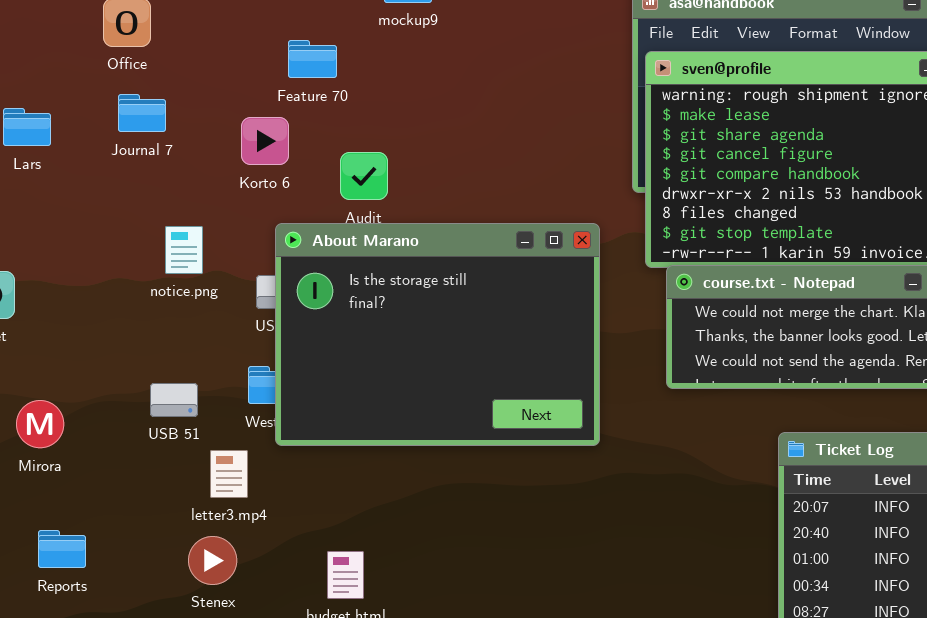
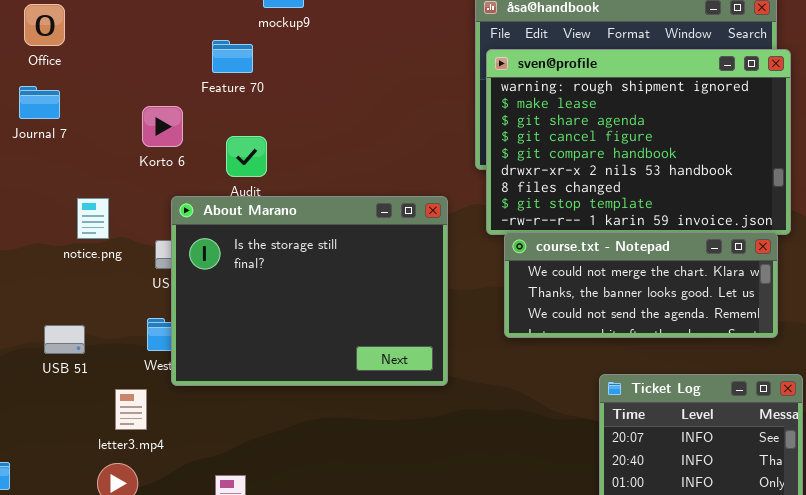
Feature 70: [288,40,337,78] -> [212,40,253,73], moved
Journal 7: [118,94,166,132] -> [19,86,60,119], moved
USB 51: [150,383,198,417] -> [44,325,85,354], moved

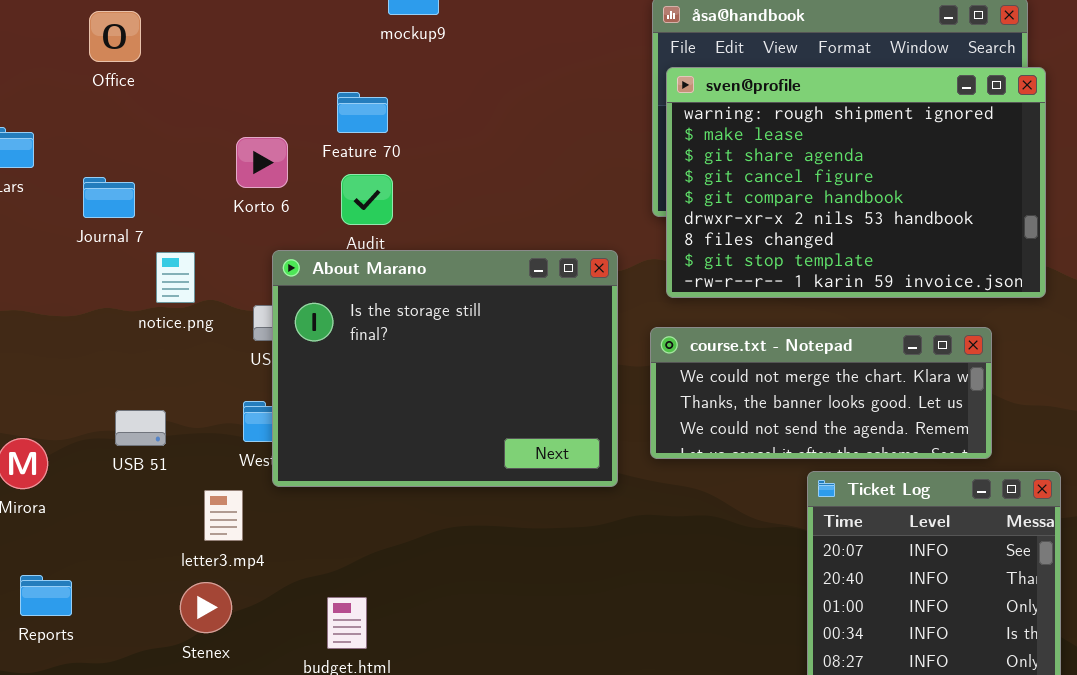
Feature 70: [212,40,253,73] -> [337,92,388,133], moved
Journal 7: [19,86,60,119] -> [83,177,135,218], moved
course.txt - Notepad: [504,232,778,338] -> [650,327,992,459], moved

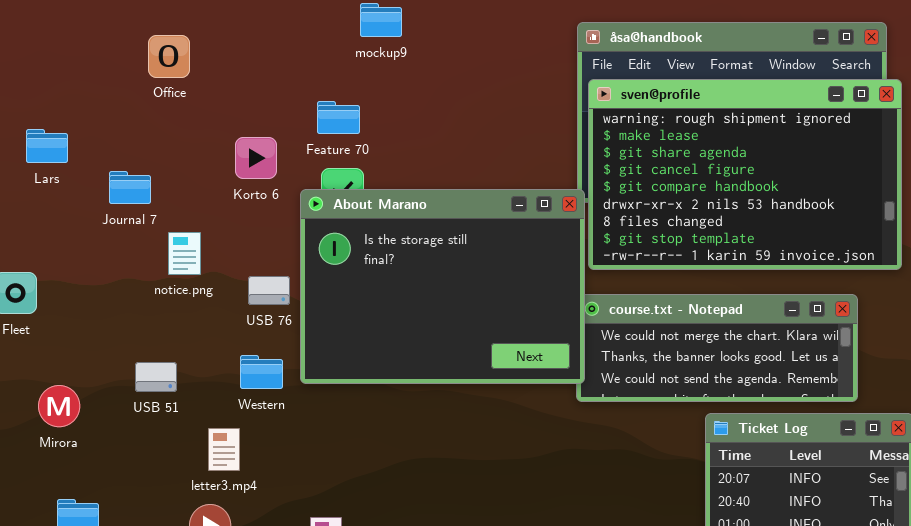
Office: [89,11,141,62] -> [148,35,190,78], moved
About Marano: [272,250,618,487] -> [300,189,585,384], moved

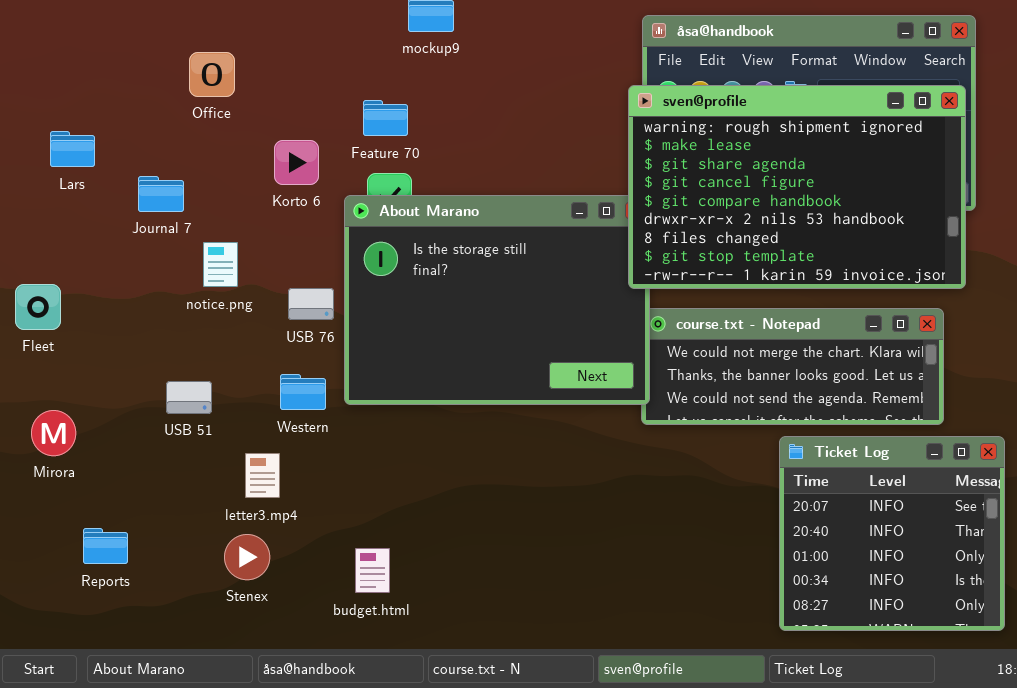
Office: [148,35,190,78] -> [189,52,235,97], moved
sven@profile: [588,79,902,270] -> [628,85,966,289], moved
Mirora: [38,385,80,427] -> [31,410,76,456], moved

